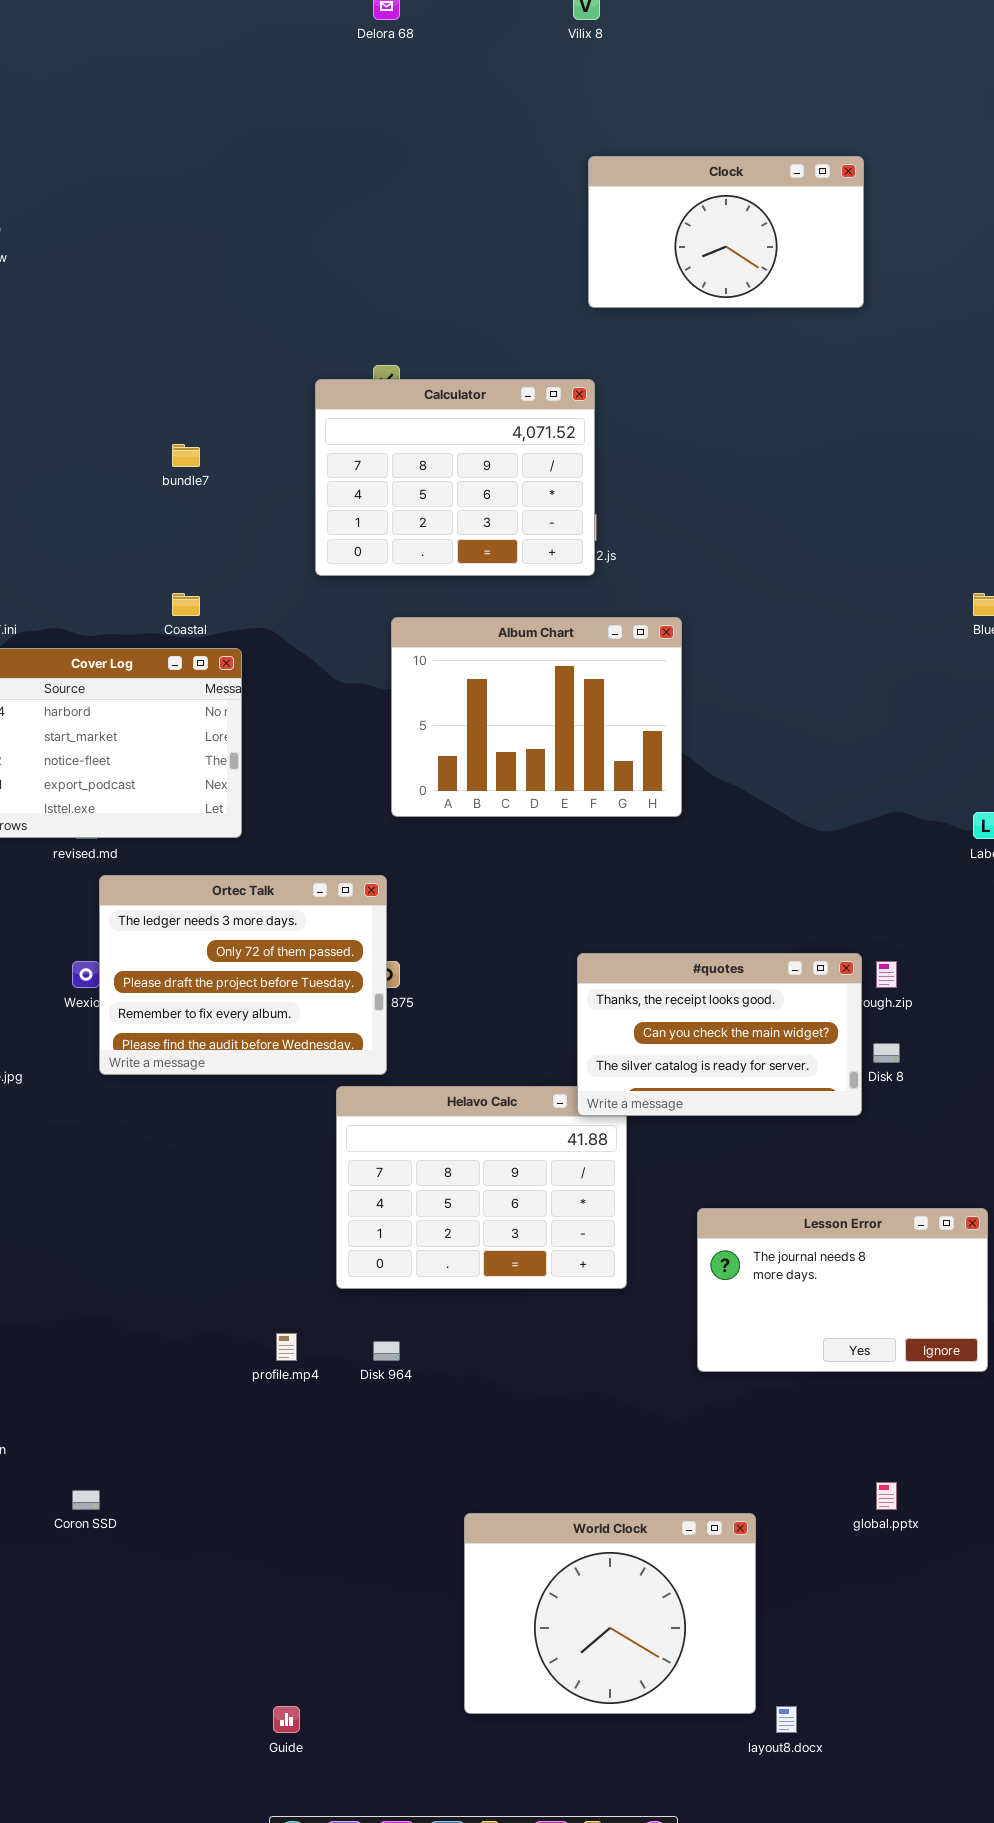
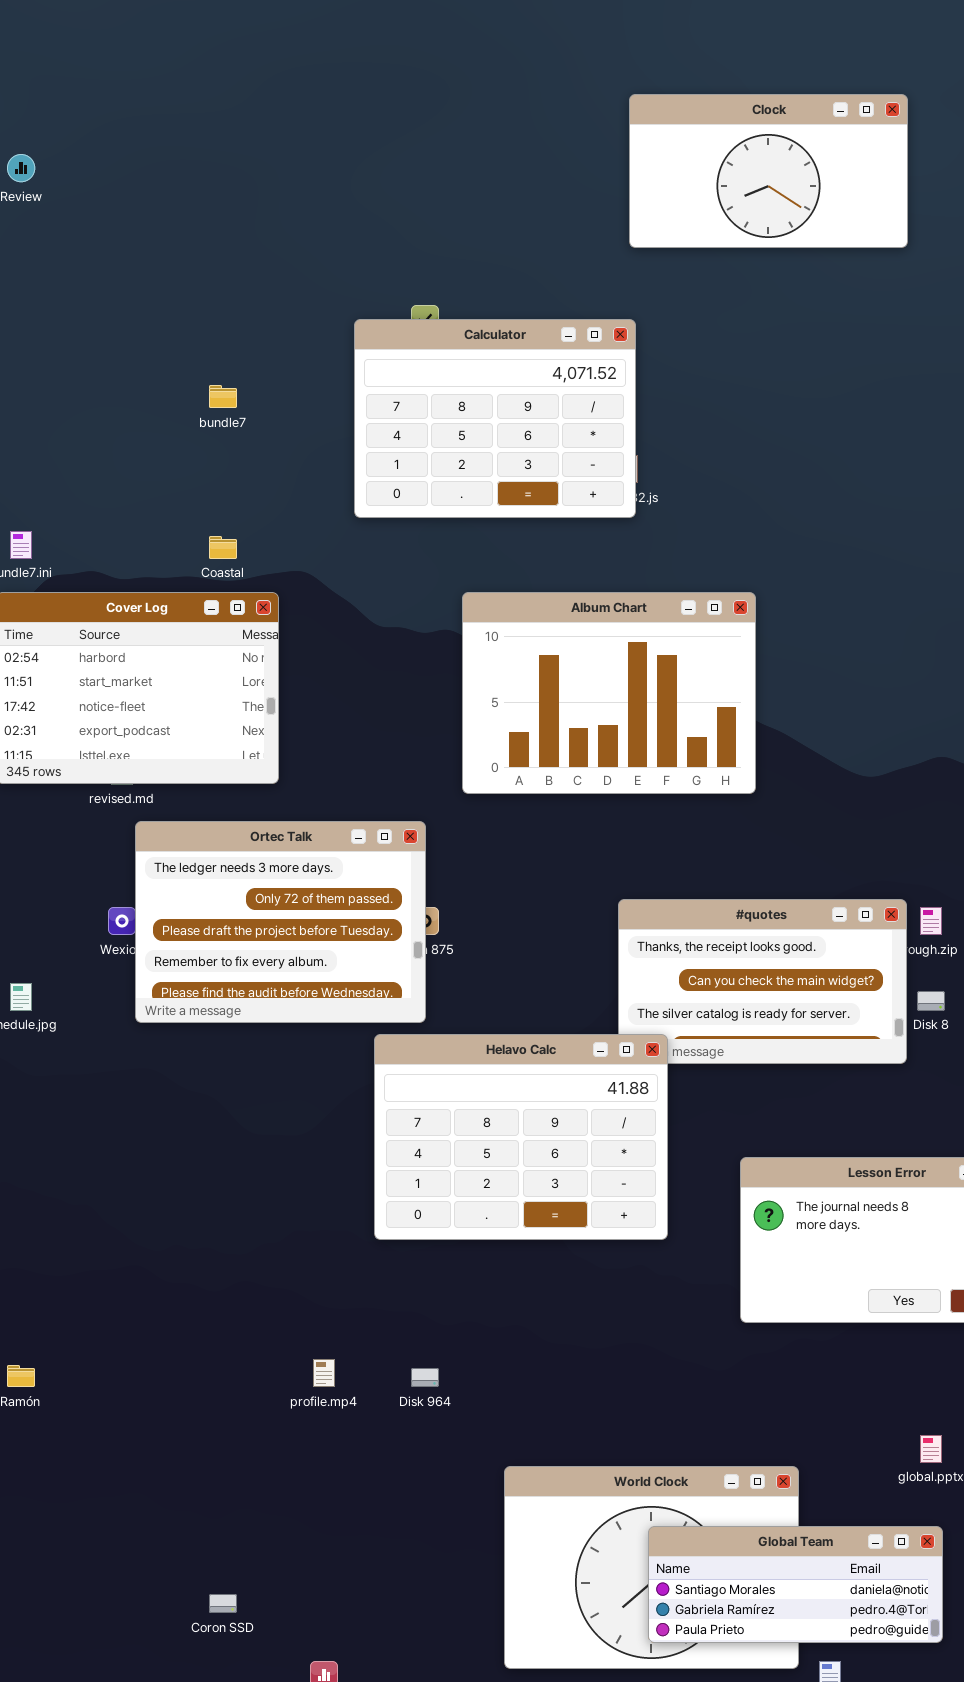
Album Chart: [391,617,682,817] -> [462,592,756,794], moved
Helavo Calc: [336,1086,627,1289] -> [374,1034,668,1240], raised
profile.mp4: [276,1333,297,1361] -> [313,1359,335,1387], moved
Disk 964: [373,1341,400,1361] -> [411,1368,439,1387], moved
Coron SSD: [72,1490,100,1510] -> [209,1594,237,1613], moved
Global Team: none -> [648,1526,943,1643], opened

